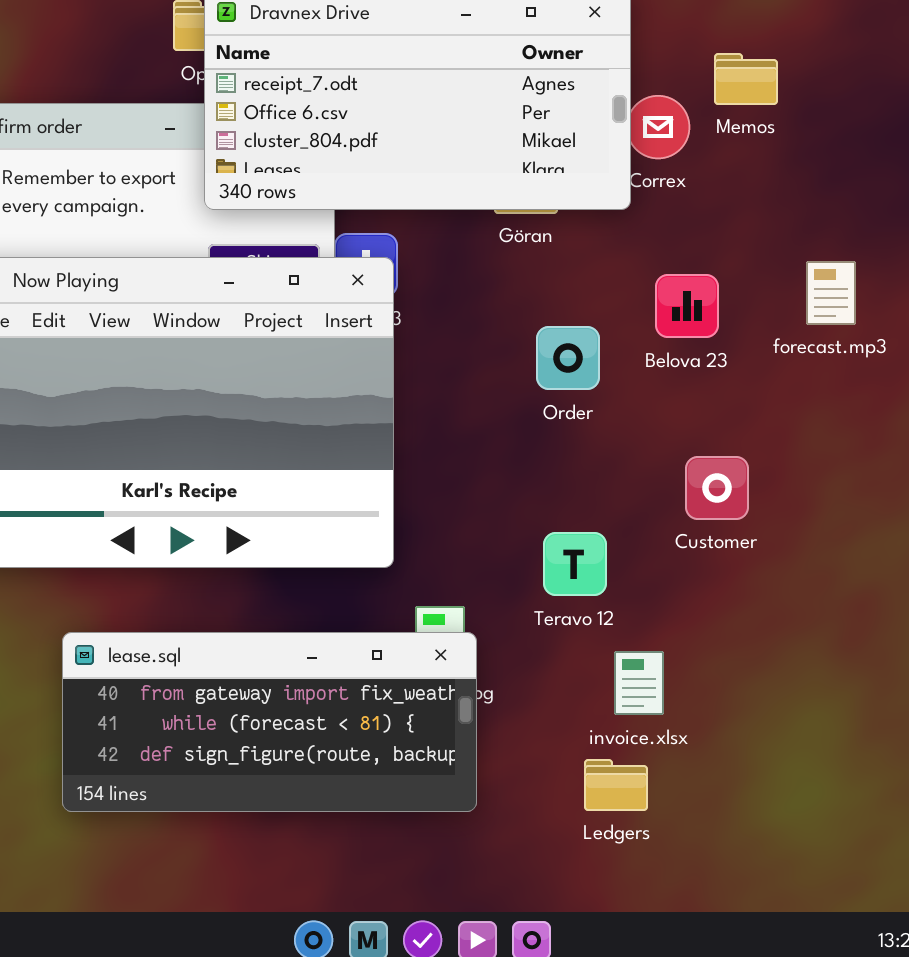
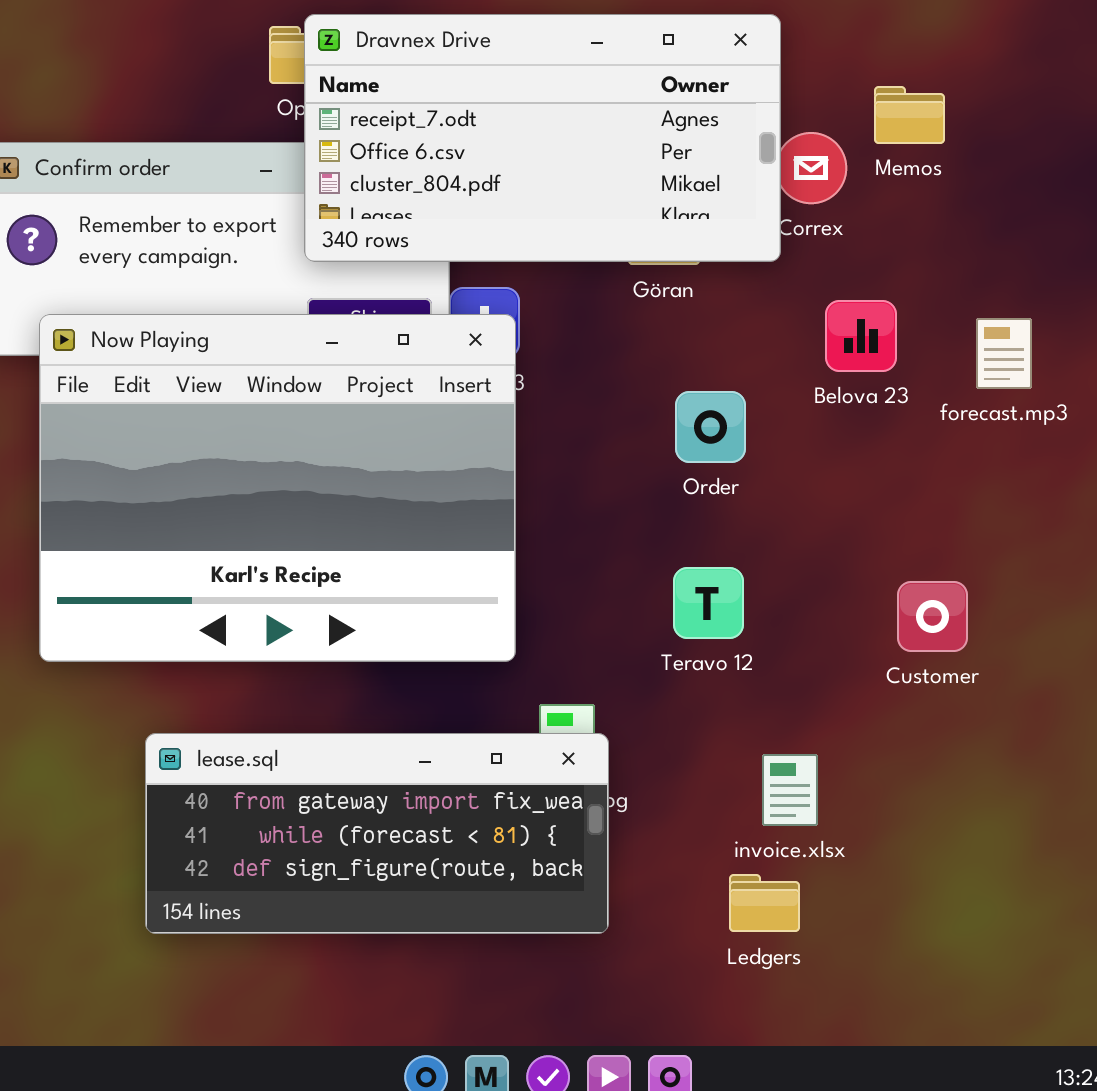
Belova 23: [655,274,719,338] -> [825,300,897,372], moved
Customer: [685,456,749,520] -> [897,581,968,652], moved
Teravo 12: [543,532,607,596] -> [673,567,744,639], moved

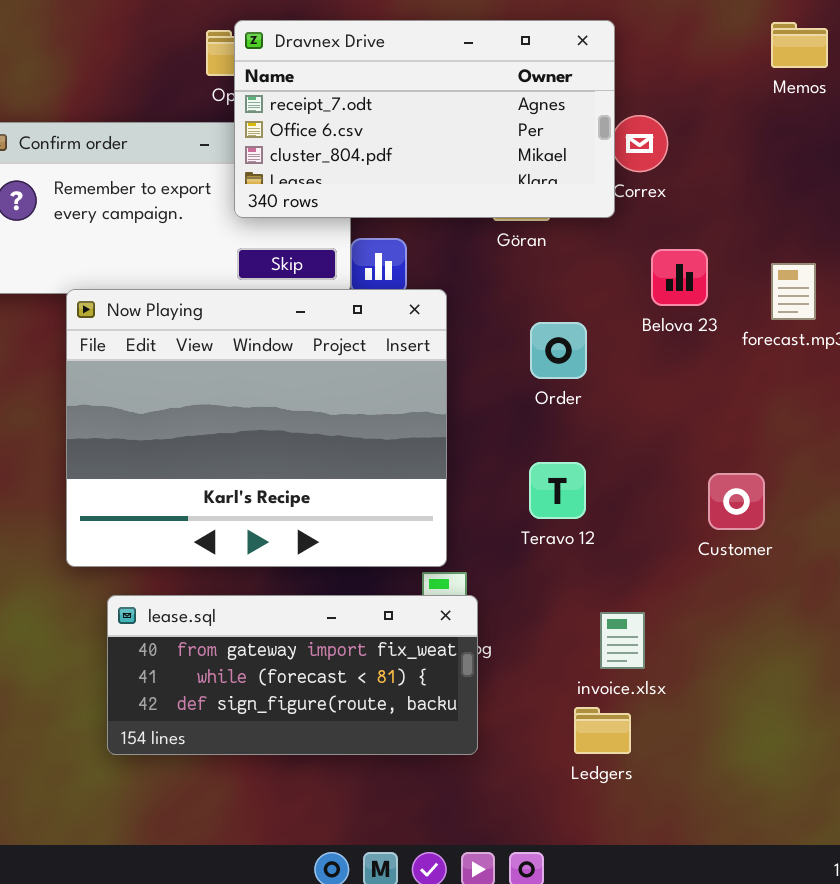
Memos: [874,86,945,144] -> [771,22,828,68], moved
Now Playing: [39,314,516,662] -> [66,289,447,567], moved

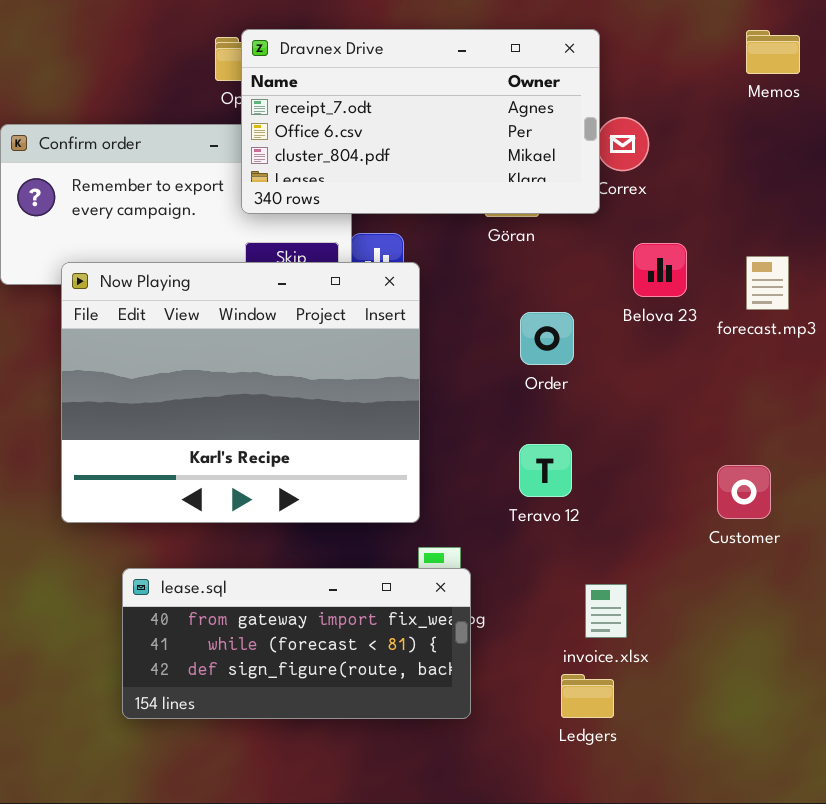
Now Playing: [66,289,447,567] -> [61,262,420,523], moved
Customer: [708,473,765,530] -> [717,465,771,519], moved

